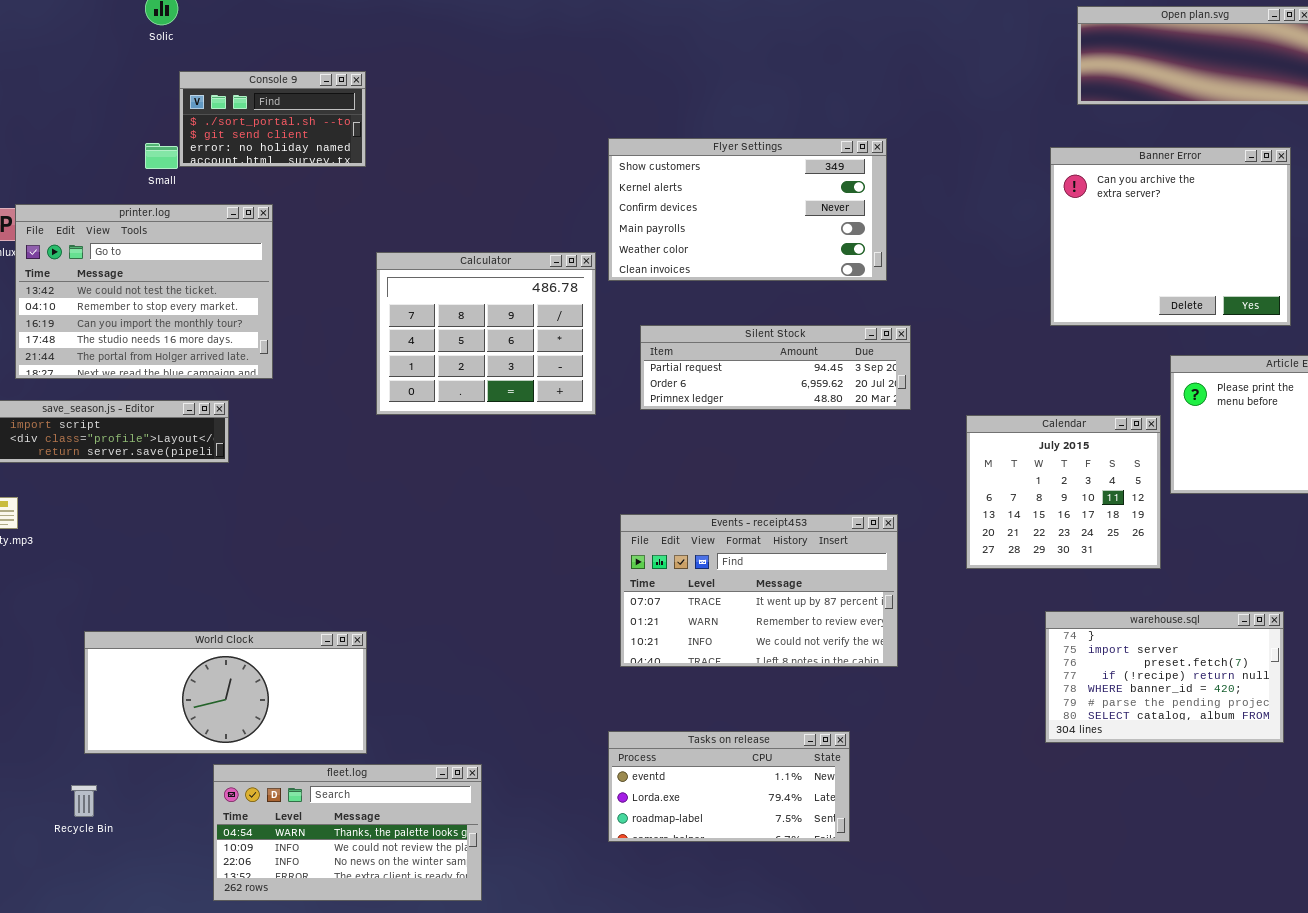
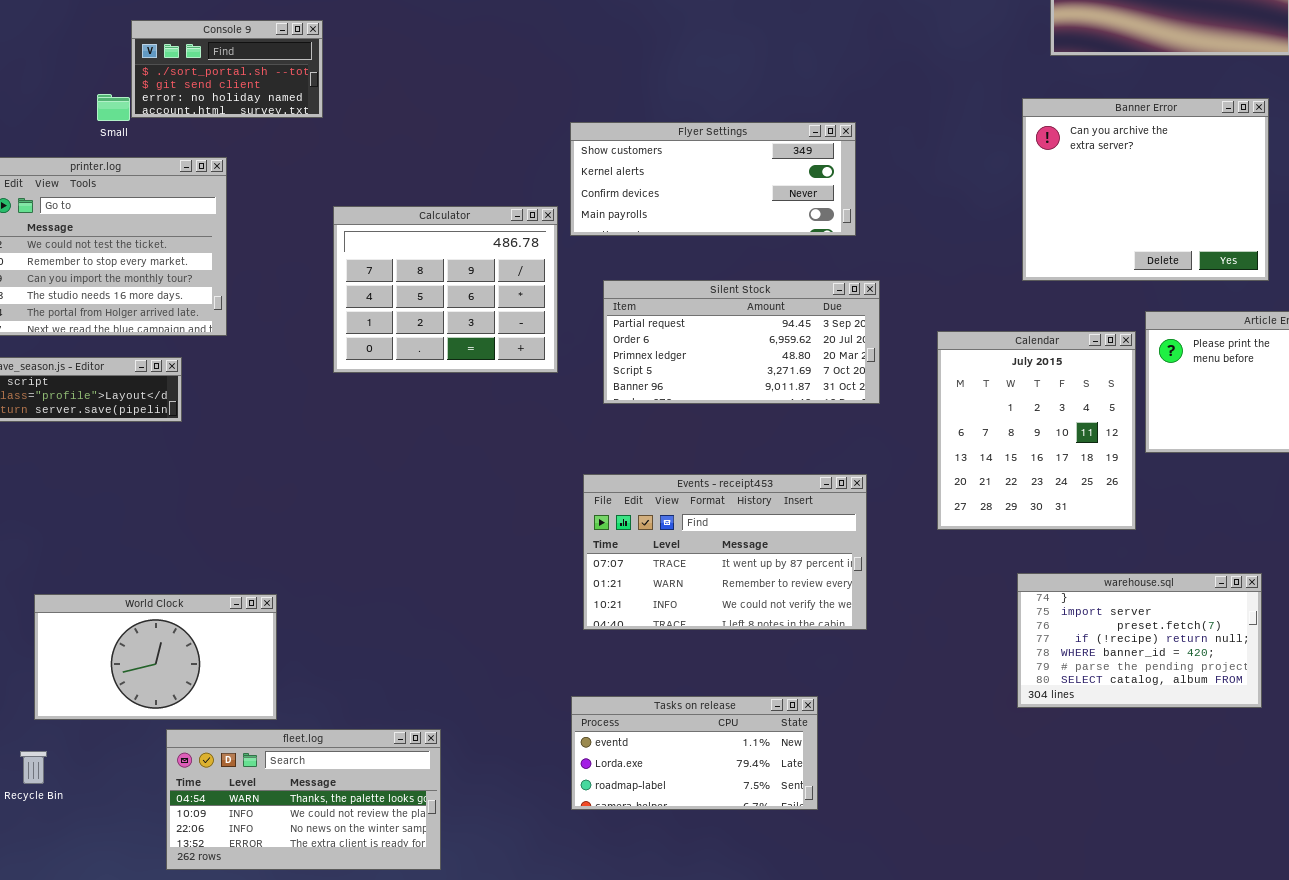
Flyer Settings: [608,138,887,281] -> [570,122,856,236], resized
Silent Stock: [640,325,911,410] -> [603,280,880,404], resized
Calendar: [966,415,1161,569] -> [937,331,1136,530], resized
World Clock: [84,631,367,754] -> [34,594,277,720], resized

